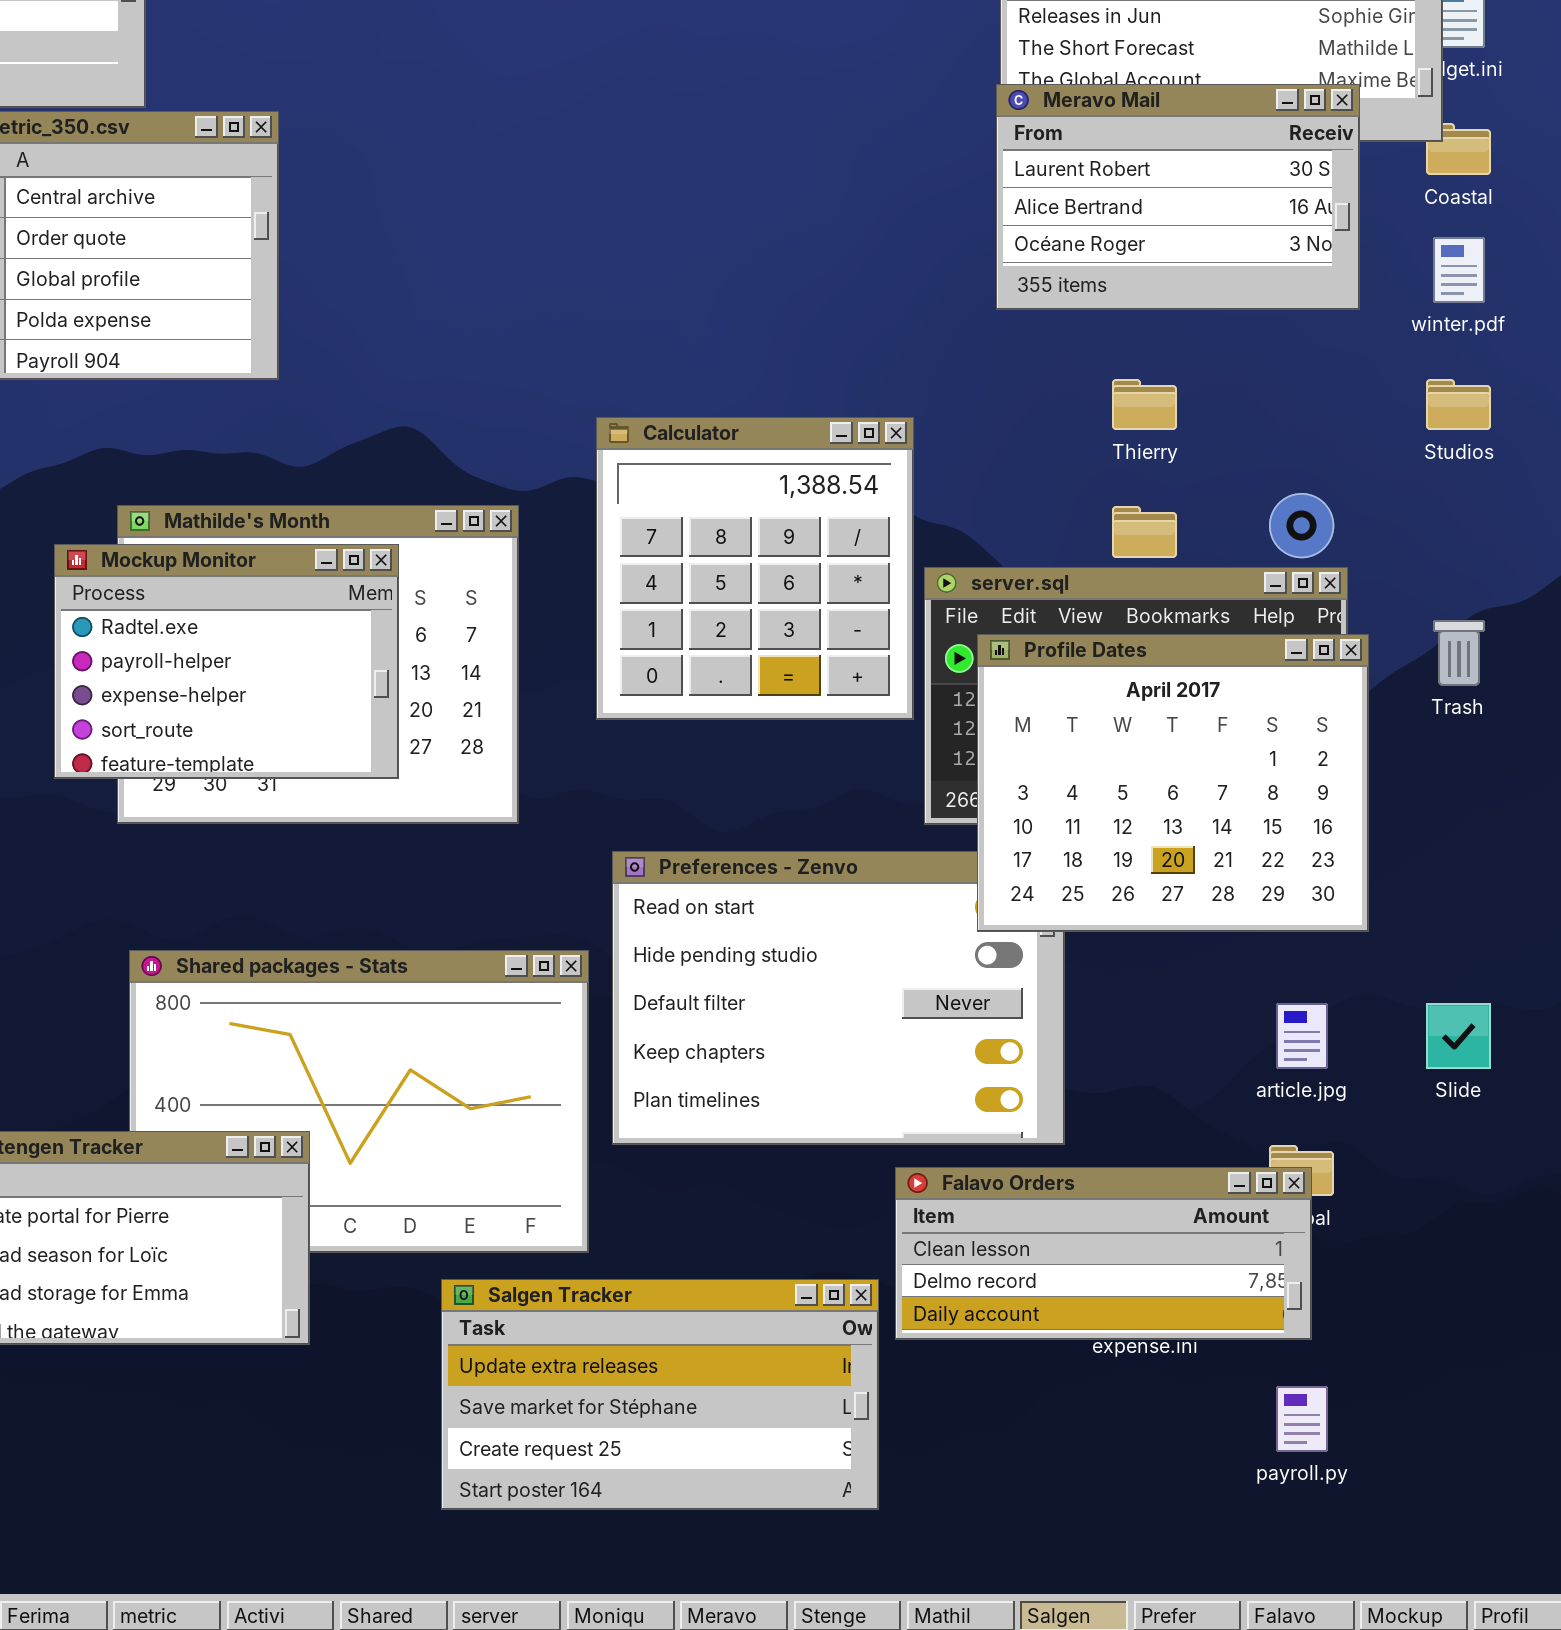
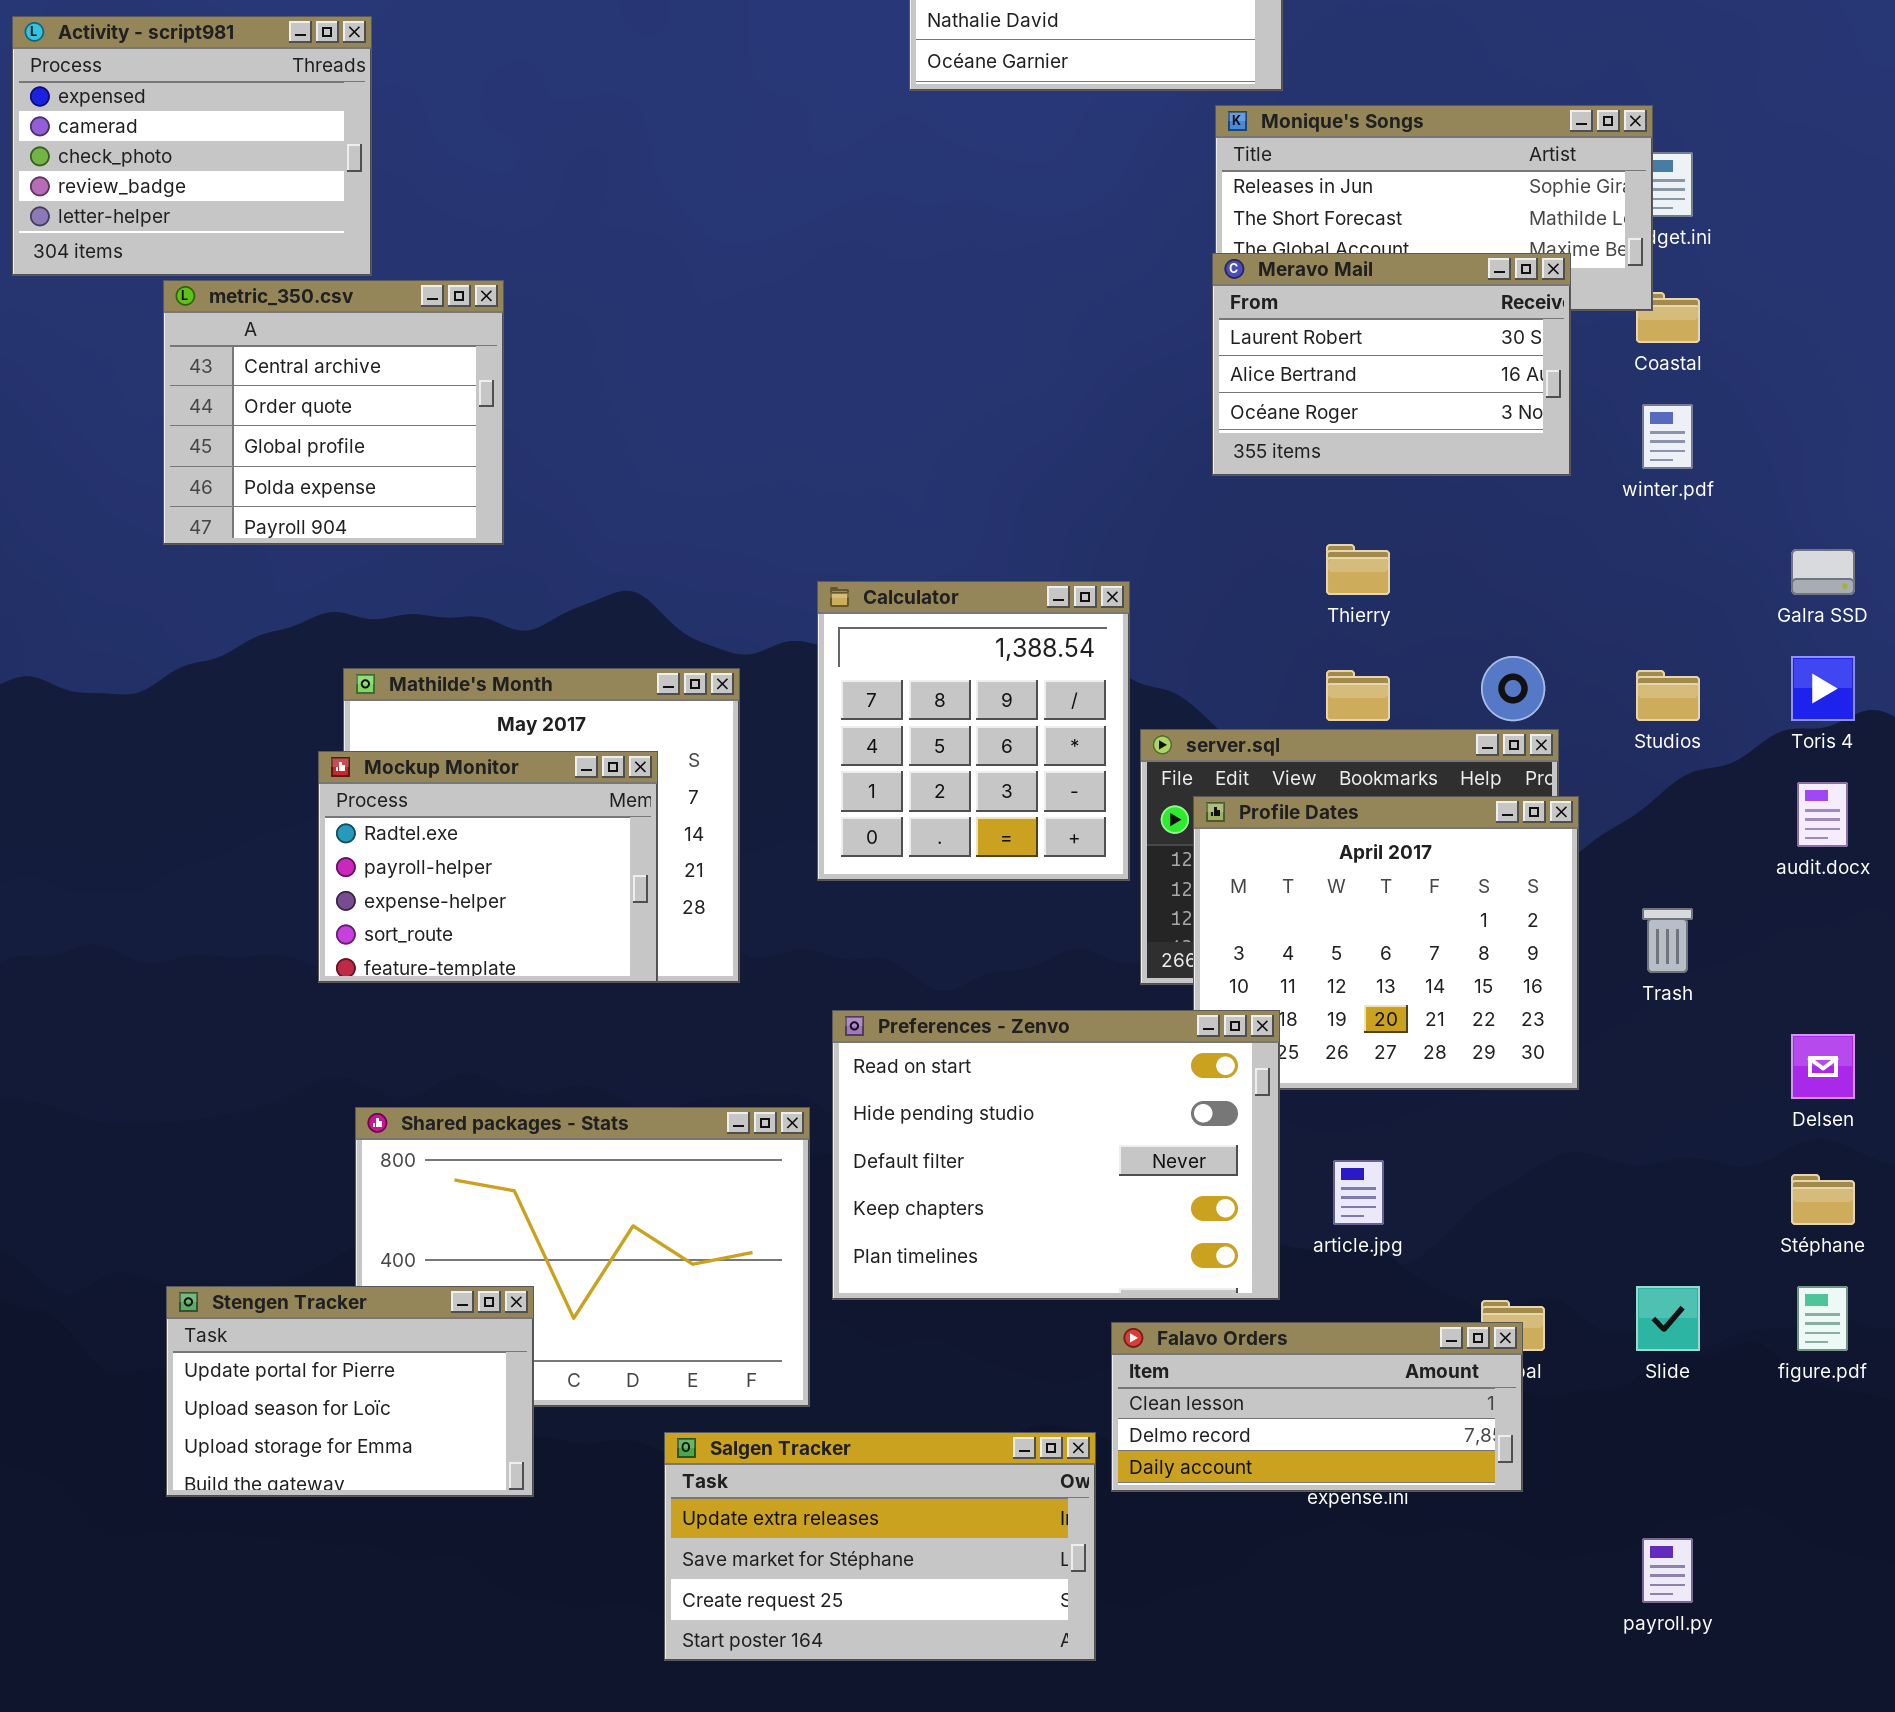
Studios: [1426,379,1491,430] -> [1636,670,1700,721], moved
Mockup Monitor: [54,544,399,779] -> [318,751,658,983], moved
Trash: [1433,620,1485,686] -> [1642,908,1693,973], moved
Preferences - Zenvo: [612,851,1065,1145] -> [832,1010,1280,1300], raised
article.jpg: [1276,1003,1328,1069] -> [1333,1160,1384,1225], moved
Slide: [1426,1003,1491,1069] -> [1636,1286,1700,1351], moved
payroll.py: [1276,1386,1328,1452] -> [1642,1538,1693,1603], moved

